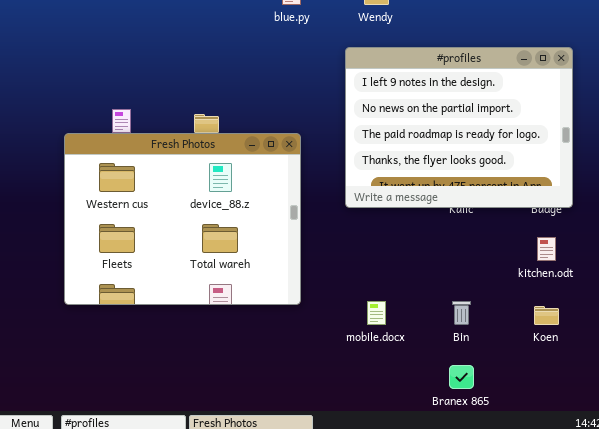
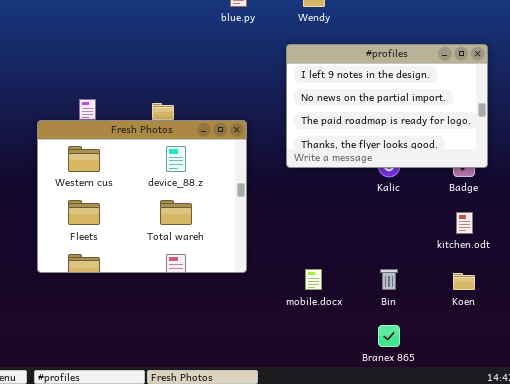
#profiles: [345,47,573,208] -> [286,44,488,168], resized

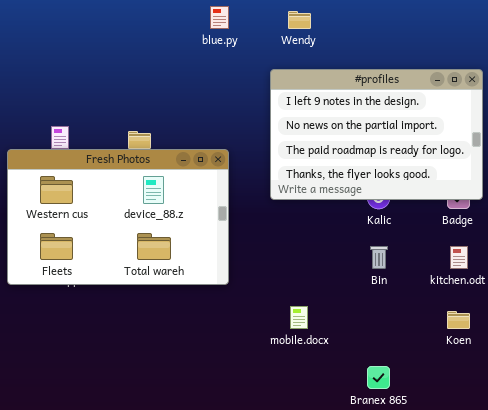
Fresh Photos: [37,120,247,273] -> [7,149,229,285], resized
Bin: [380,269,398,290] -> [370,246,388,269], moved

